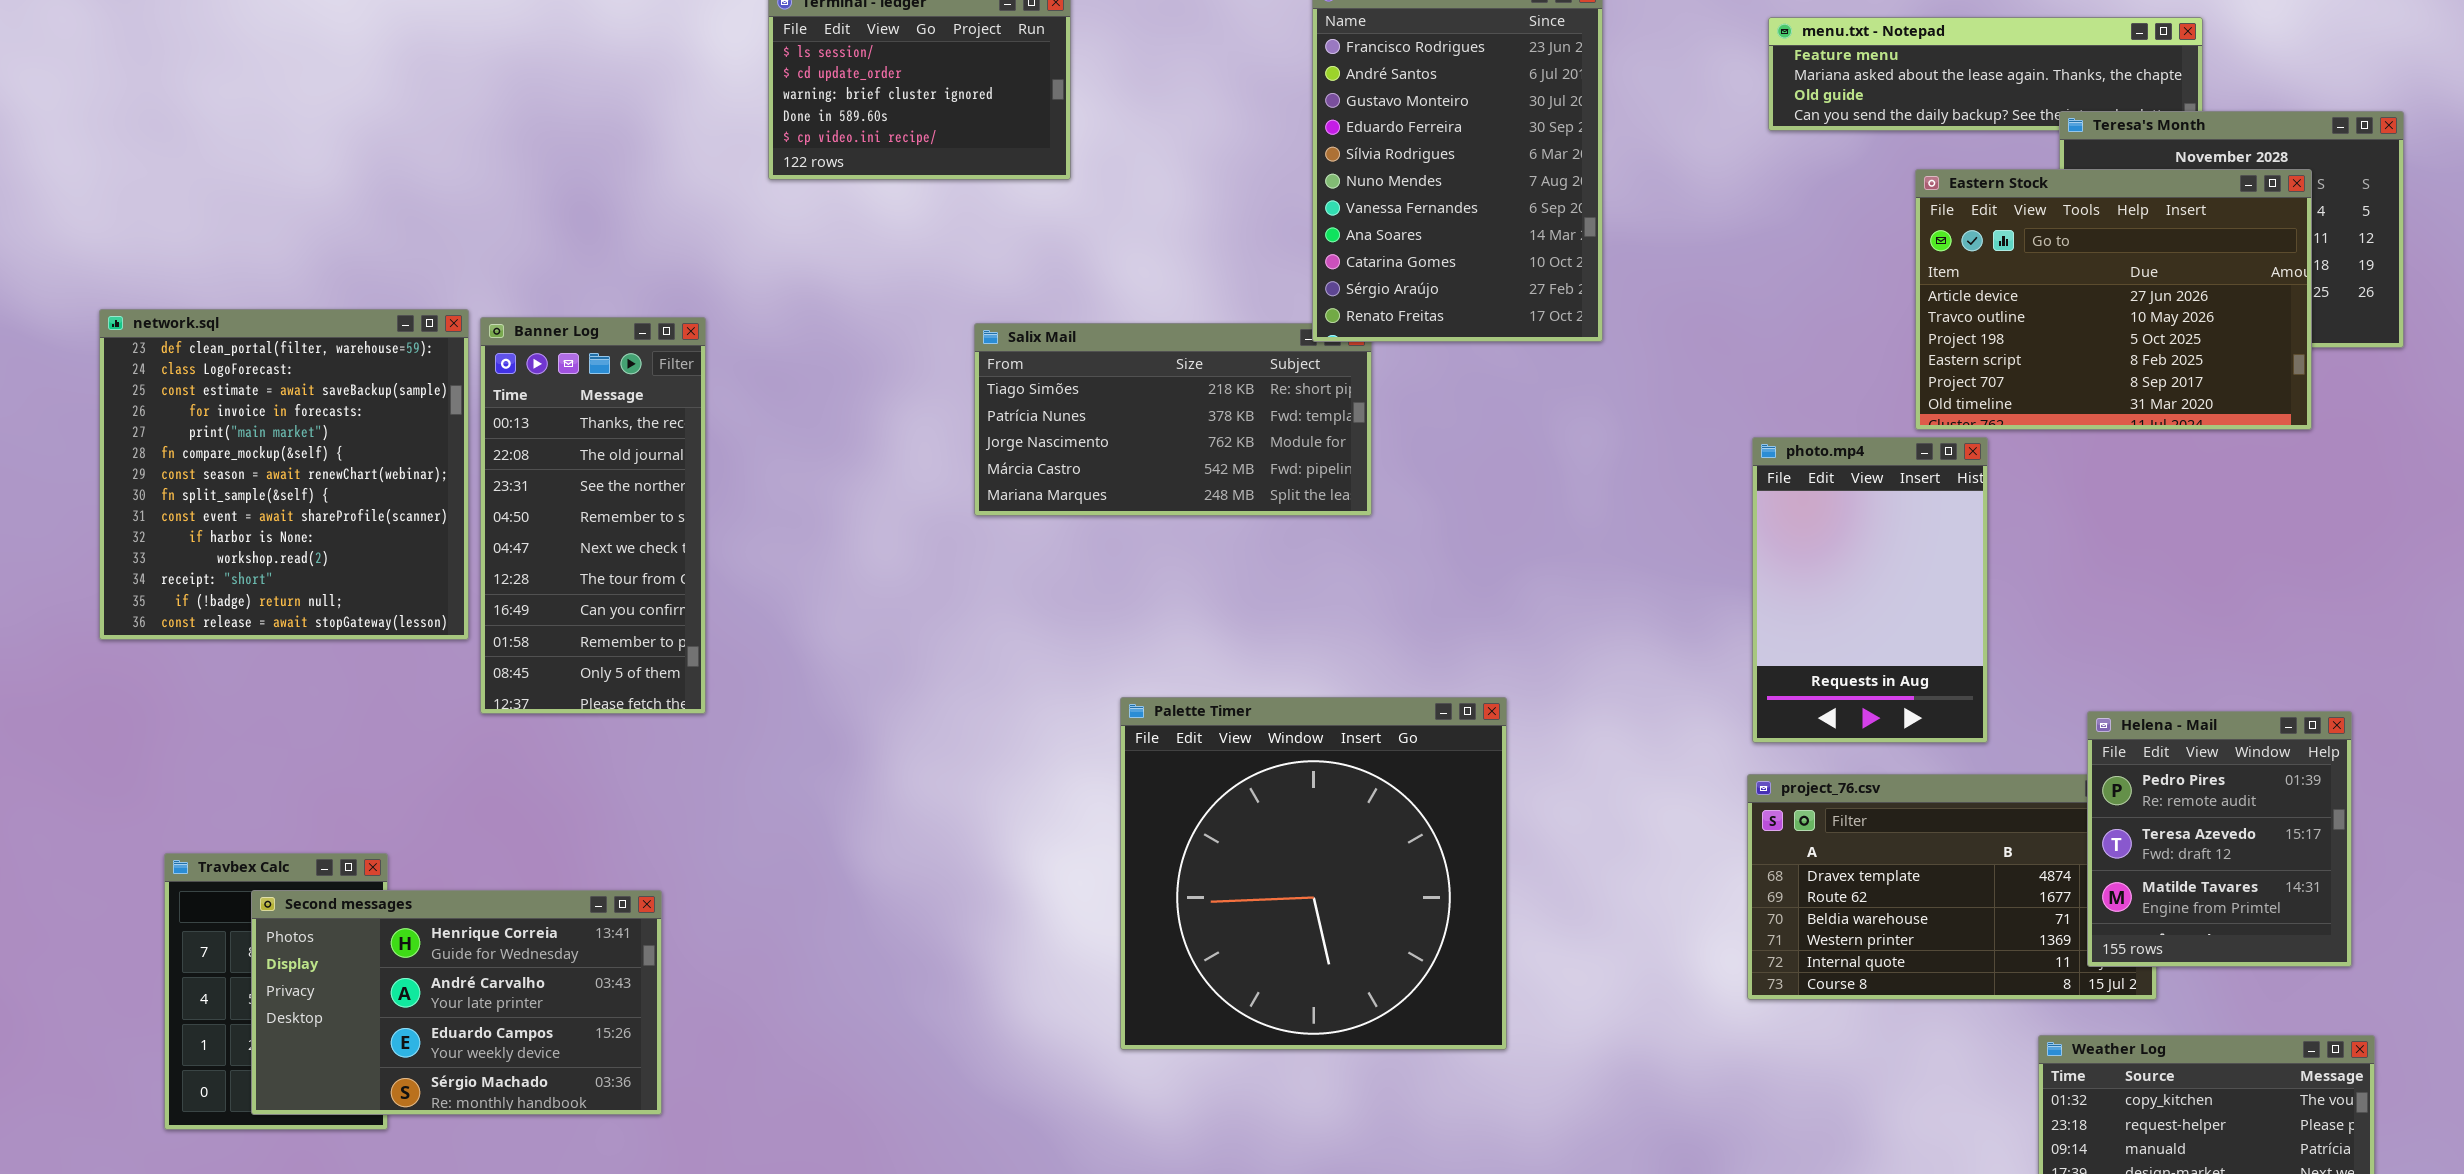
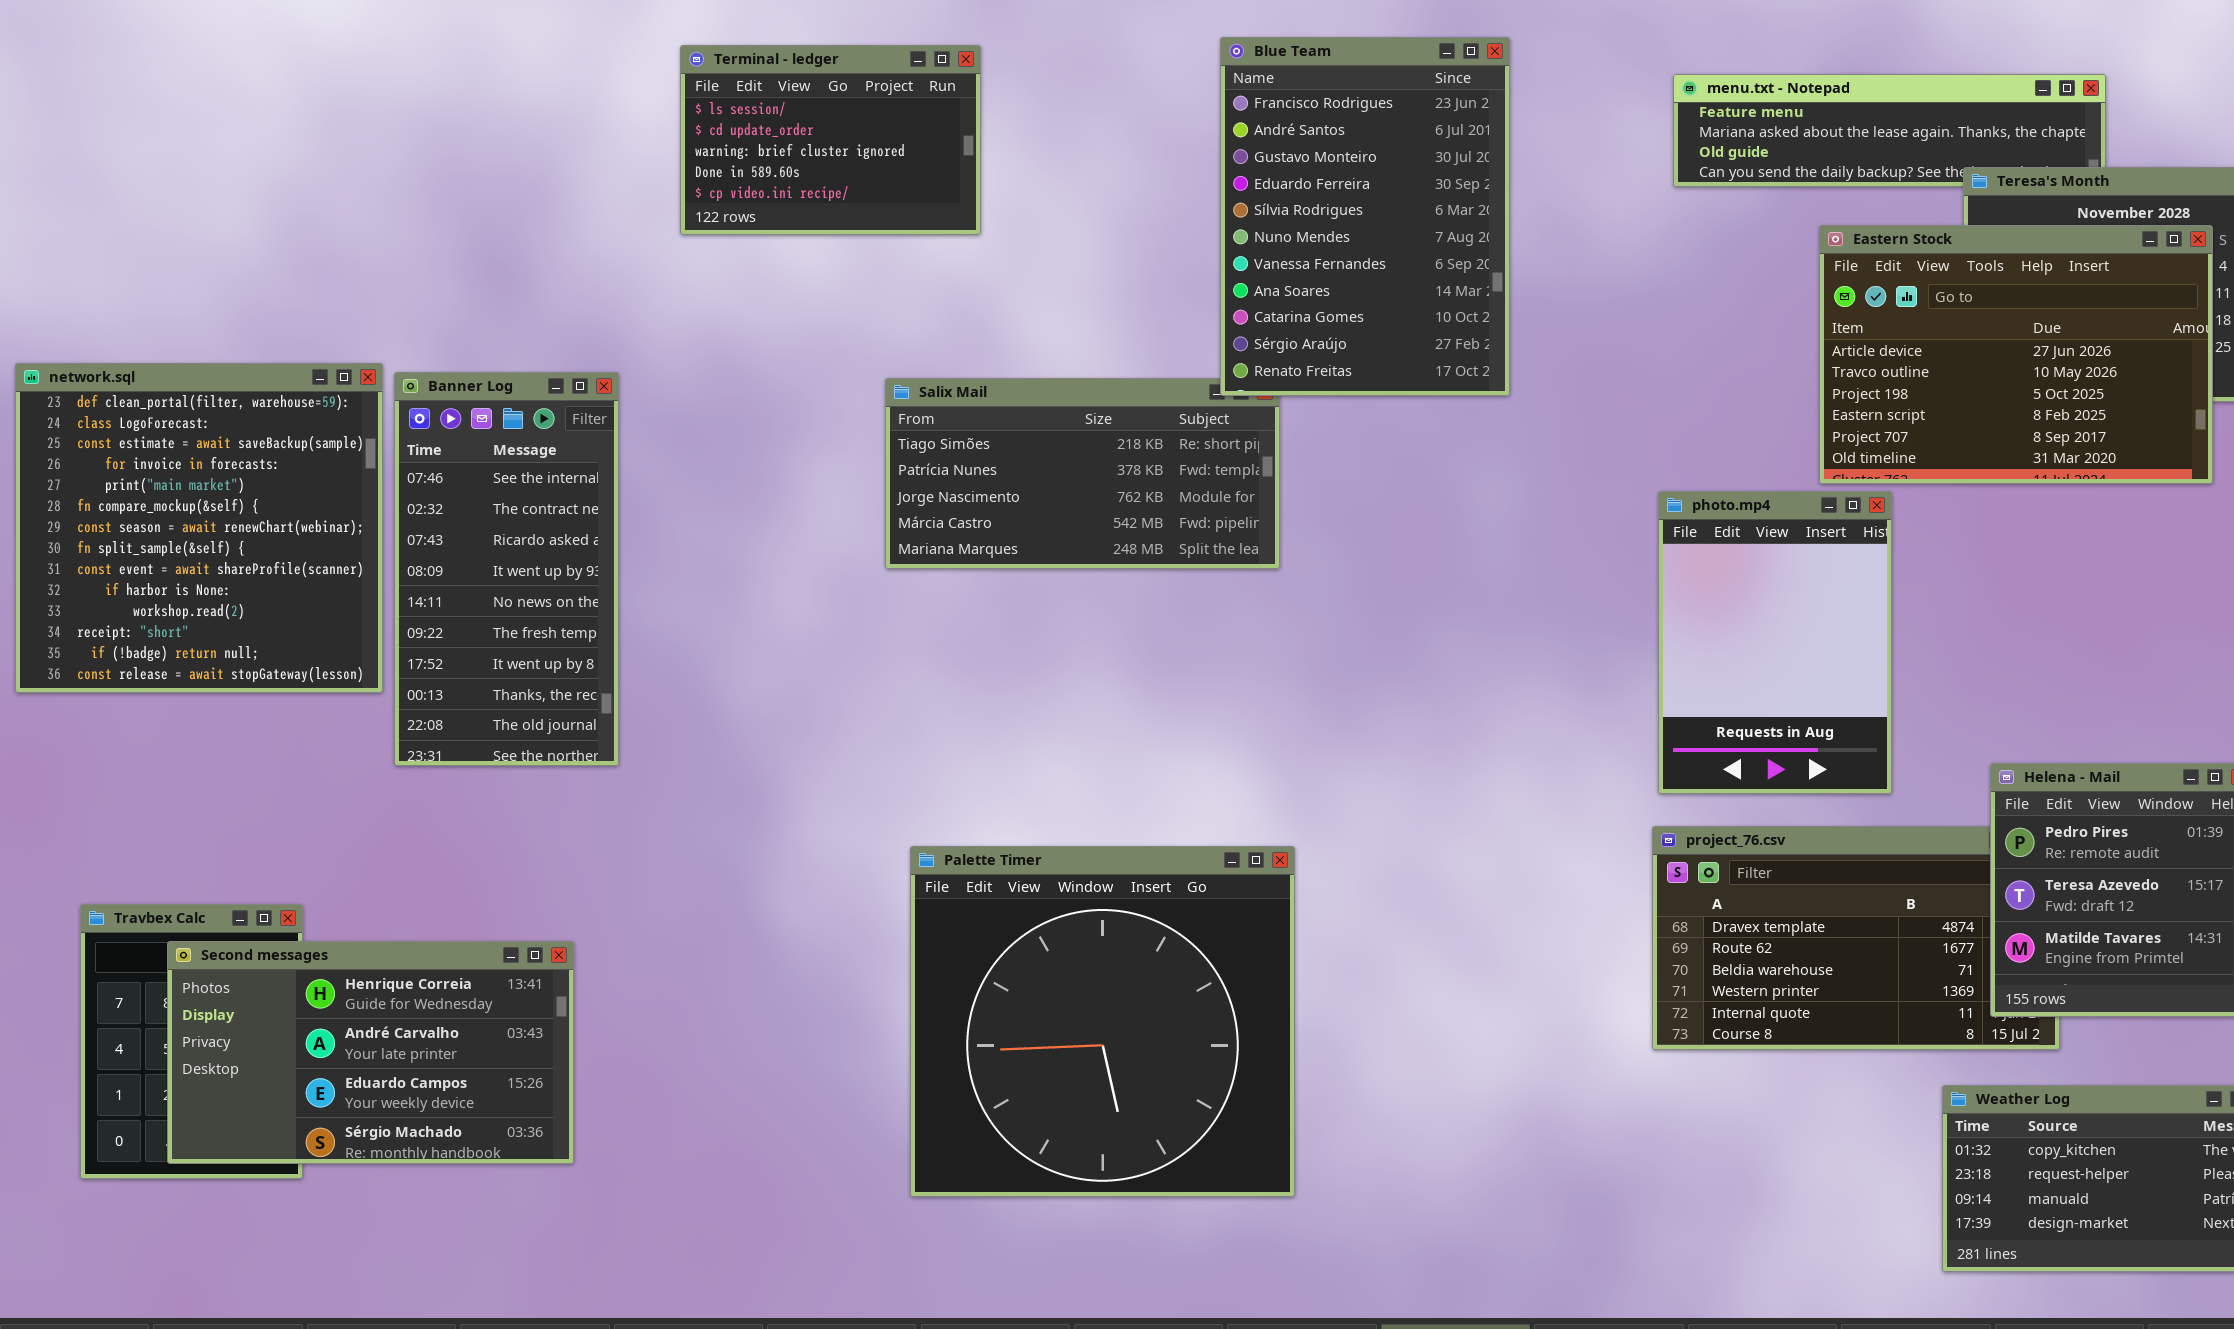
Banner Log: [480,317,706,714] -> [394,372,619,766], scrolled up 7 rows
Palette Timer: [1120,697,1507,1050] -> [910,846,1295,1197], moved

